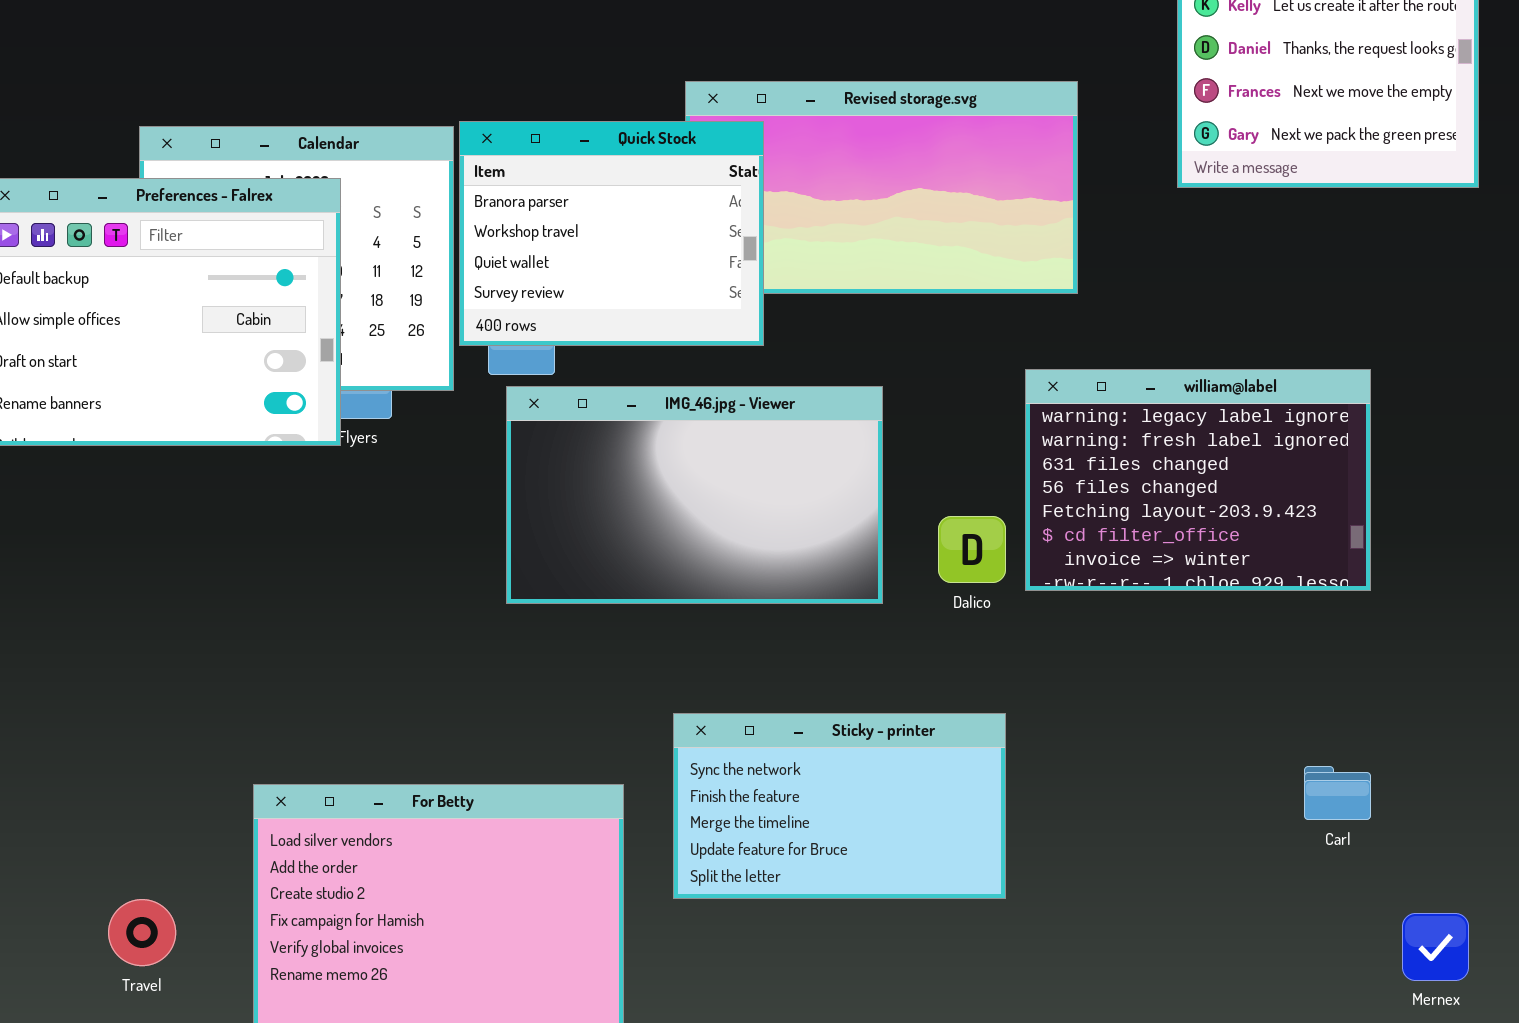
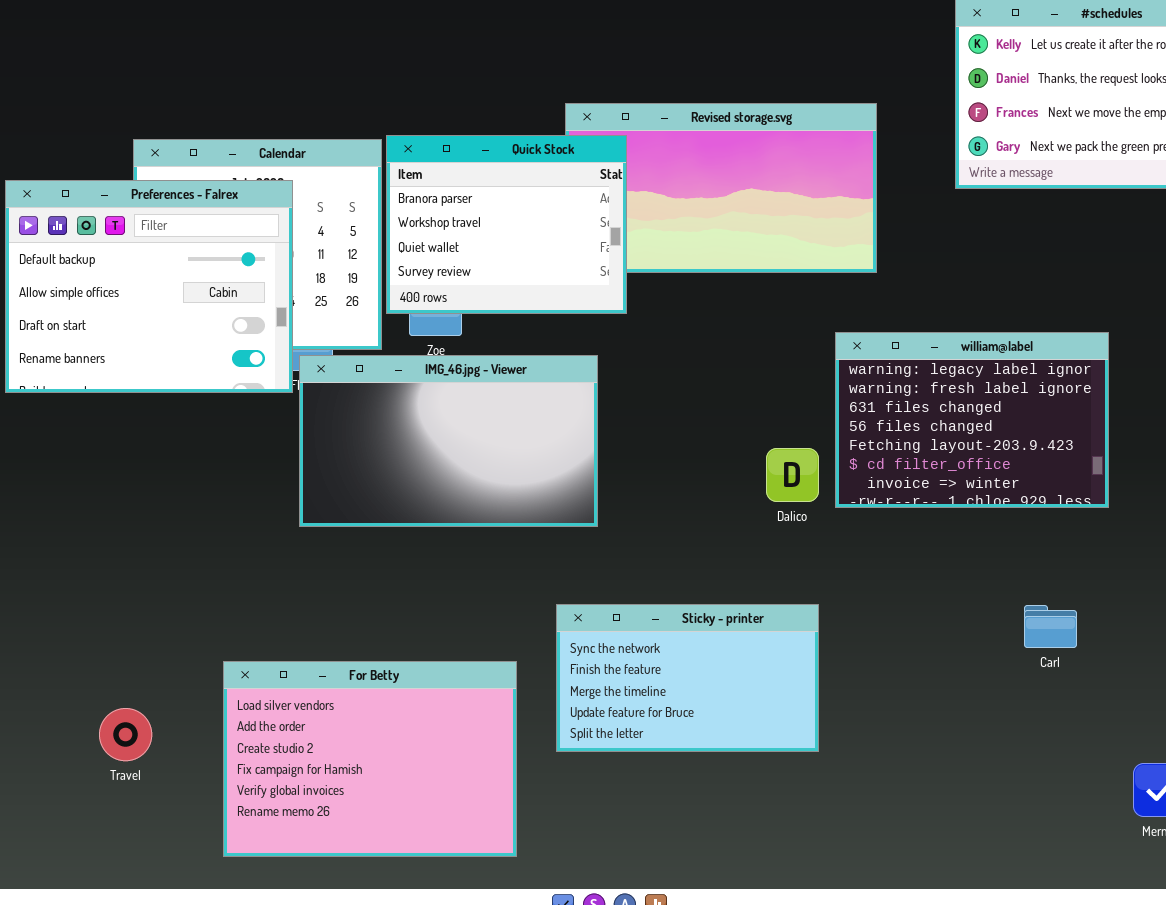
IMG_46.jpg - Viewer: [506,386,883,604] -> [299,355,598,527], moved
Carl: [1304,766,1371,820] -> [1024,605,1077,648], moved
Travel: [108,899,176,966] -> [99,708,152,761], moved

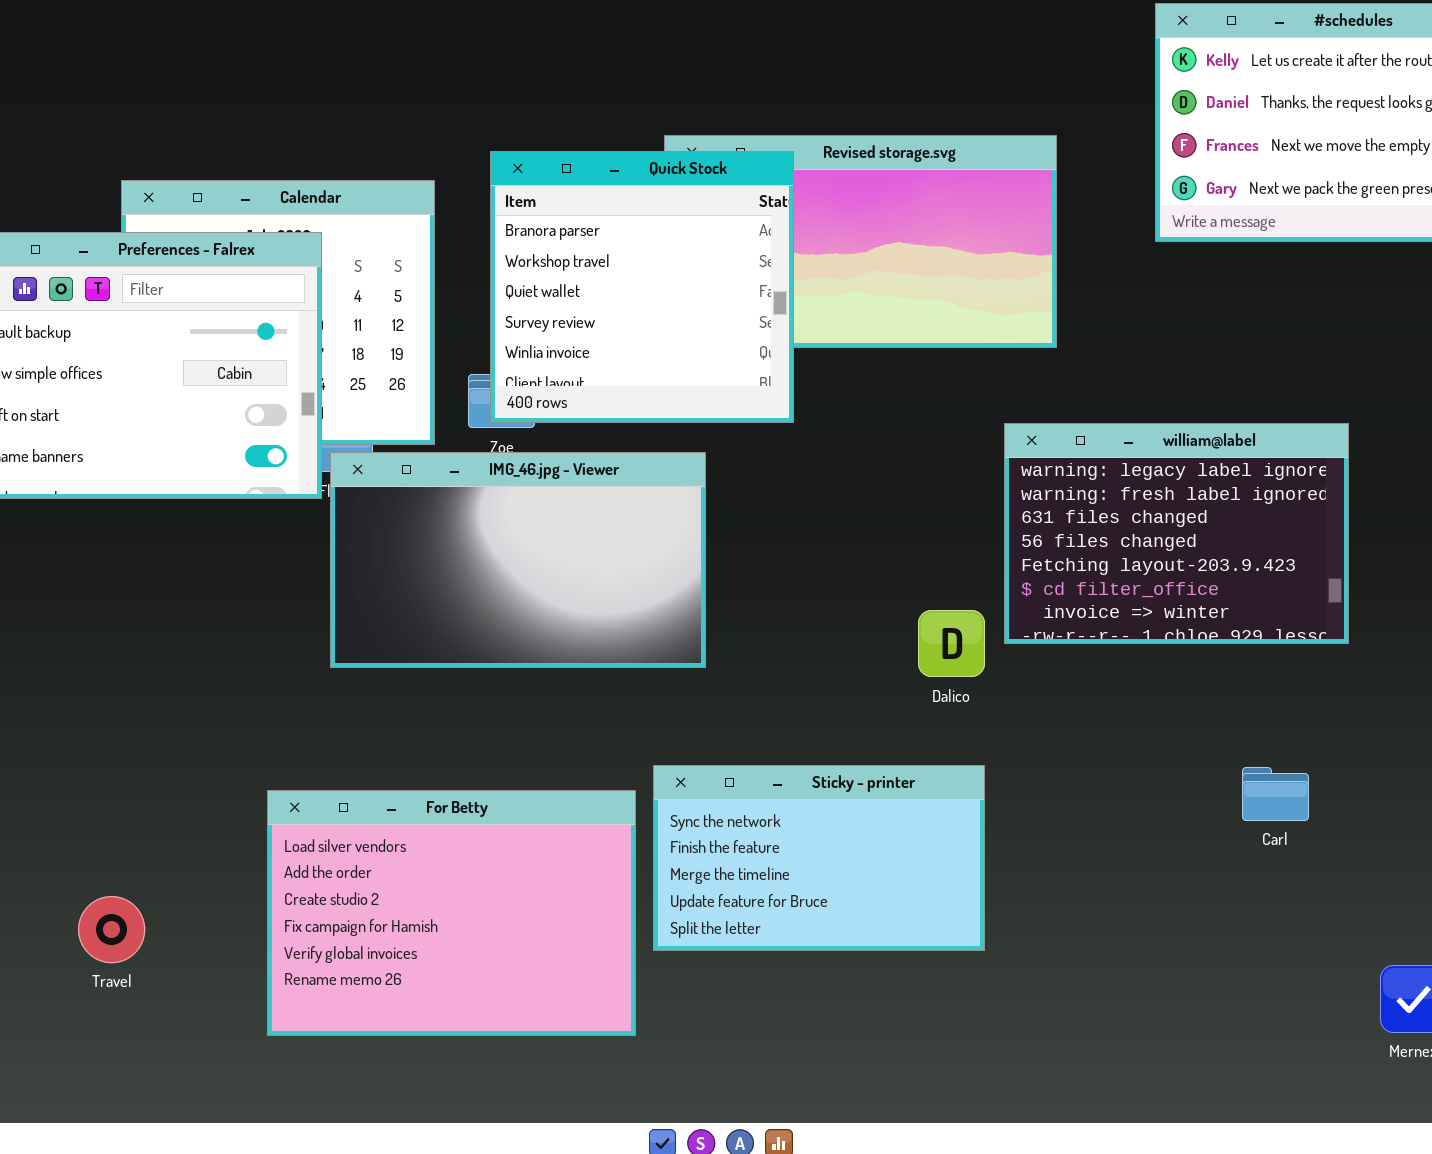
Quick Stock: [386,135,627,314] -> [490,151,794,423], moved, resized
Dalico: [766,448,819,502] -> [918,610,985,677], moved
For Betty: [223,661,517,857] -> [267,790,636,1036], moved

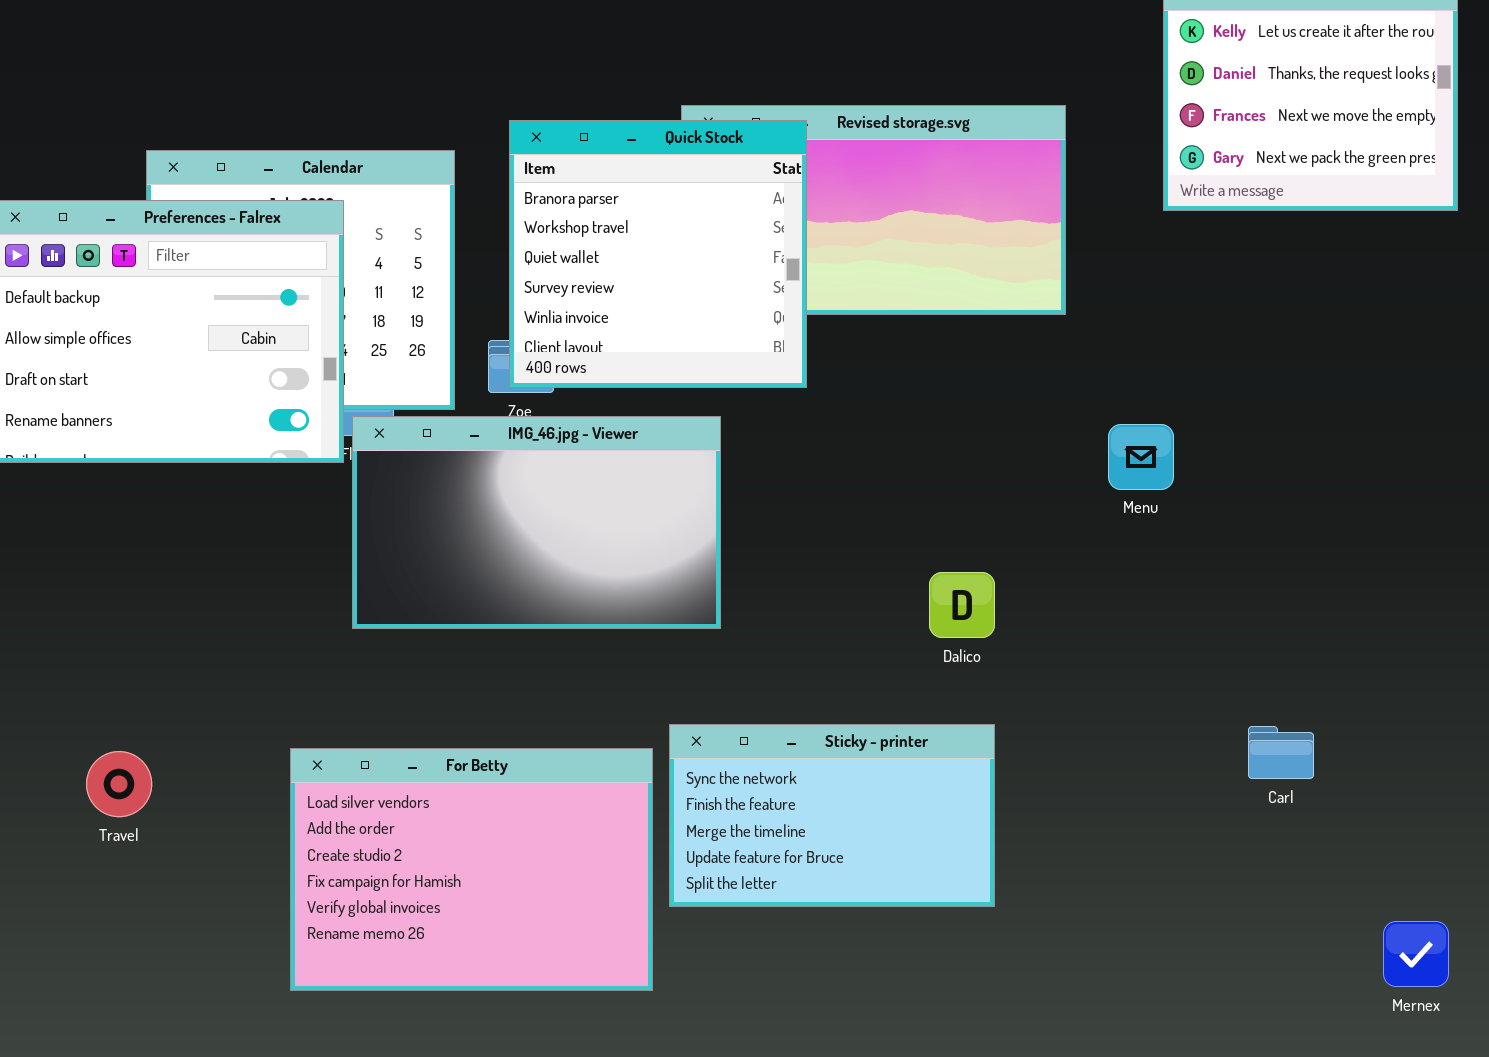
william@label: [1004,423,1349,644] -> none, closed
Travel: [78,896,145,963] -> [86,751,152,817], moved

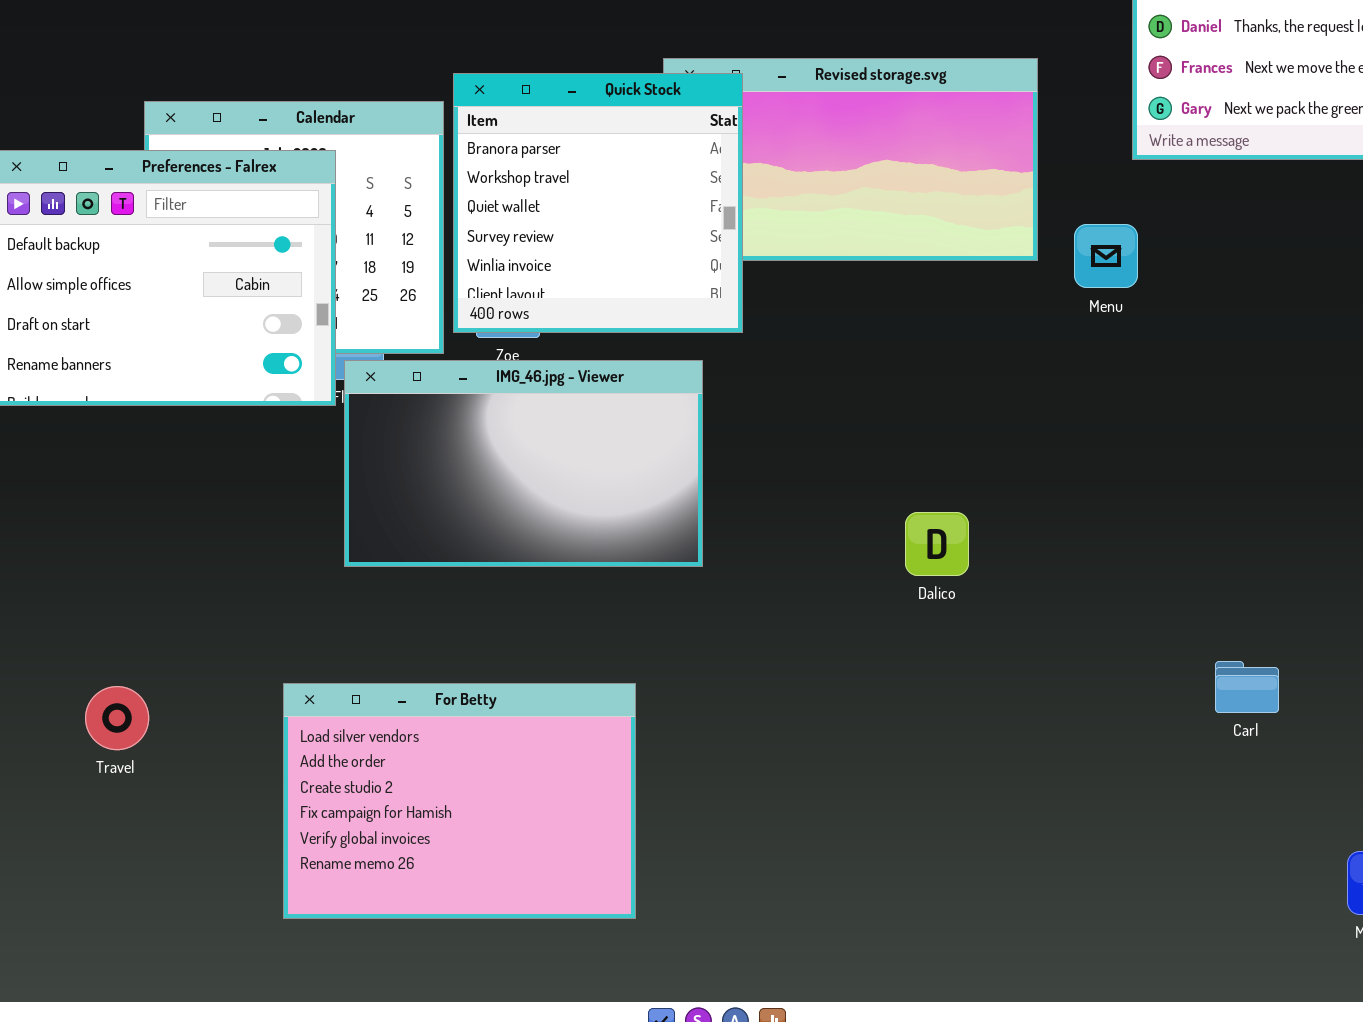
Quick Stock: [509,120,807,388] -> [453,73,743,333], moved
Menu: [1108,424,1174,490] -> [1074,224,1138,288], moved
Sticky - printer: [669,724,995,907] -> none, closed

